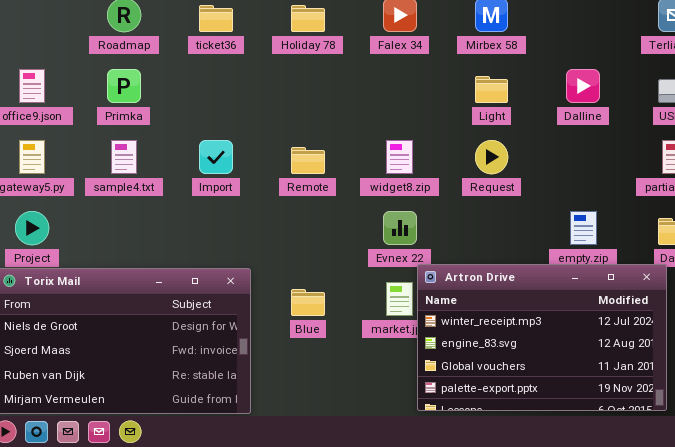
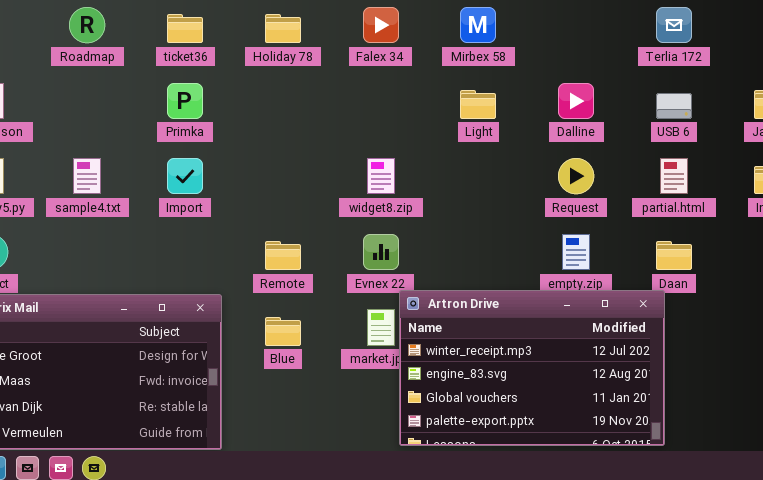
Primka: [107,69,141,103] -> [167,83,203,119], moved
Request: [475,140,508,174] -> [558,158,594,194], moved
Remote: [291,147,325,174] -> [265,241,301,270], moved

